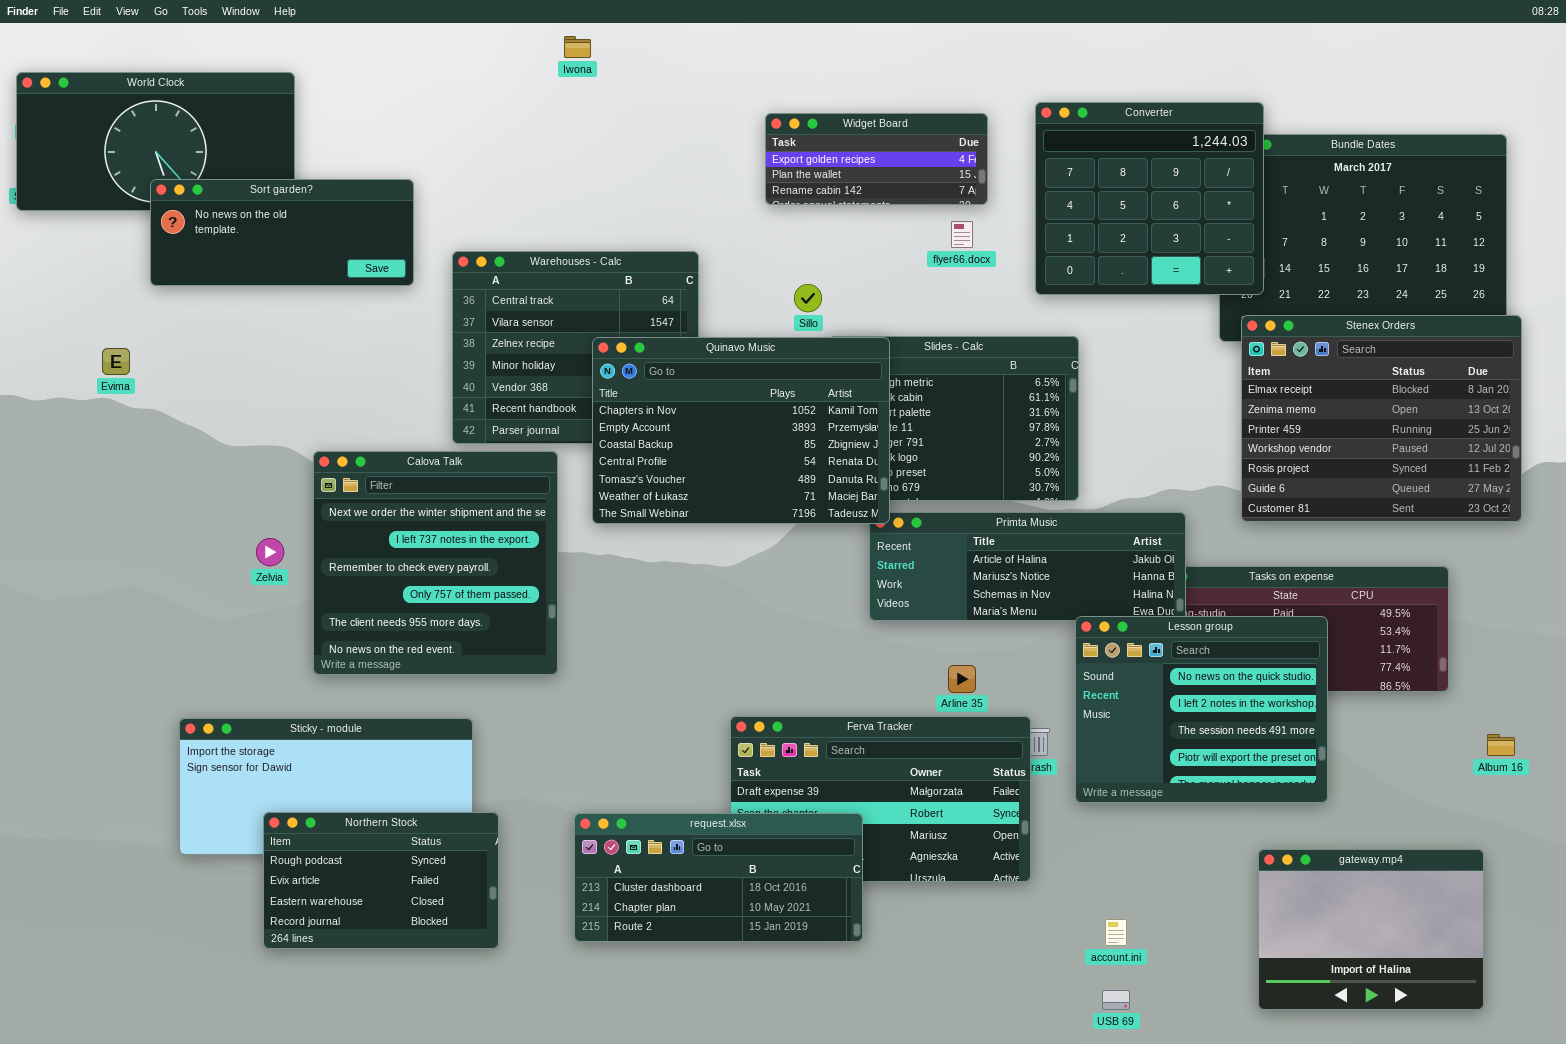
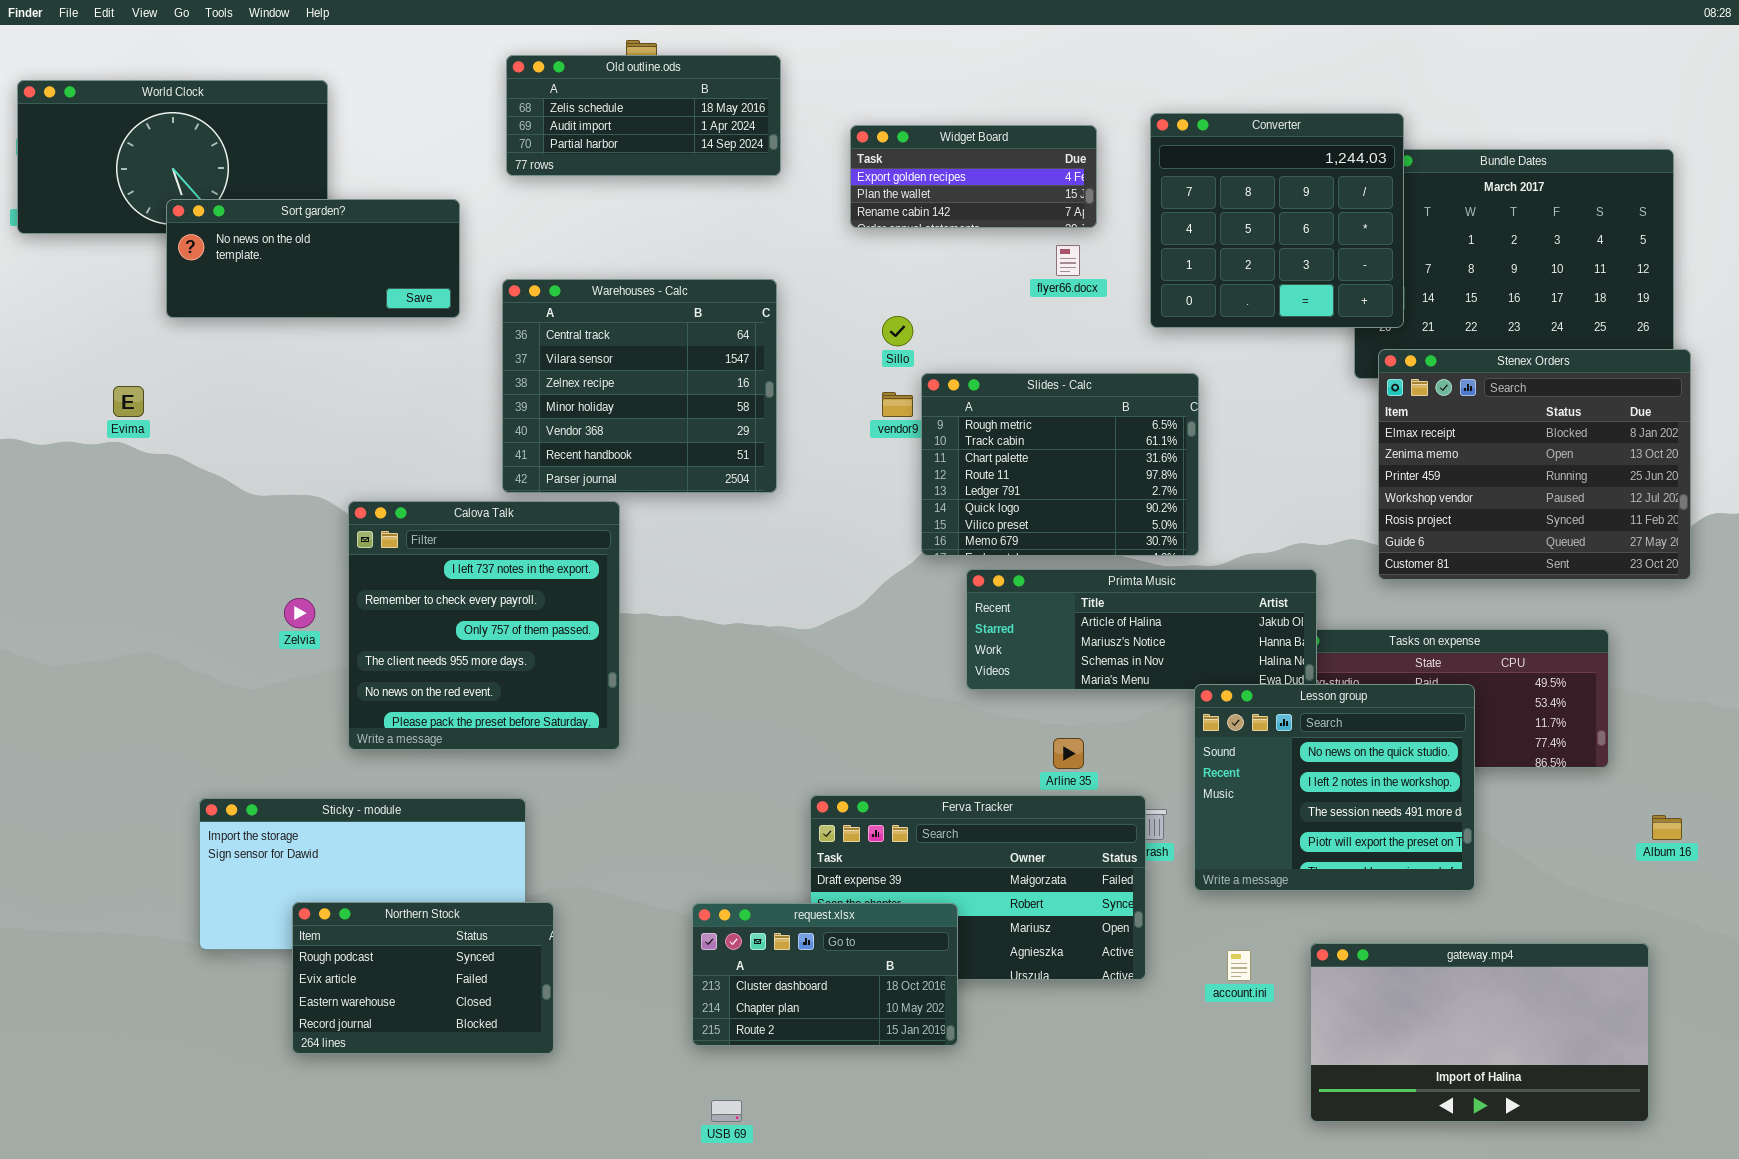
Old outline.ods: none -> [506,55,781,176], opened
Quinavo Music: [592,337,890,524] -> none, closed
Calova Talk: [313,451,558,675] -> [348,501,620,750], scrolled down 1 row
request.xlsx: [574,813,863,942] -> [692,903,958,1046], resized
gateway.mp4: [1258,849,1484,1010] -> [1310,943,1649,1122], resized
account.ini: [1105,919,1127,946] -> [1227,950,1251,981], moved
USB 69: [1102,990,1130,1010] -> [711,1100,742,1122], moved

